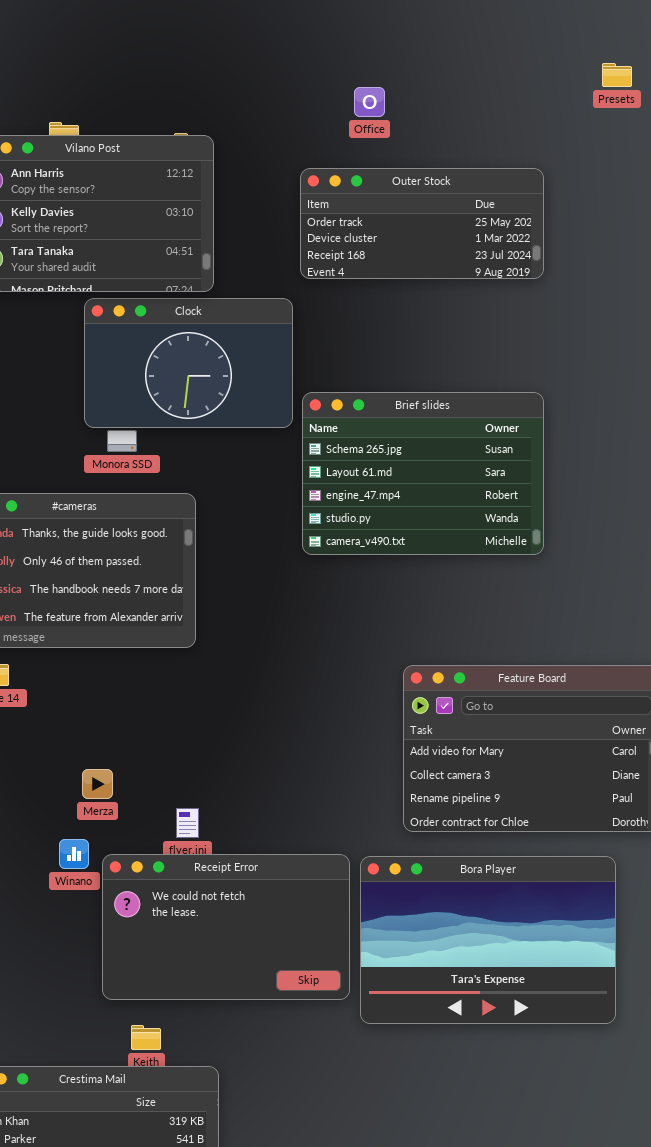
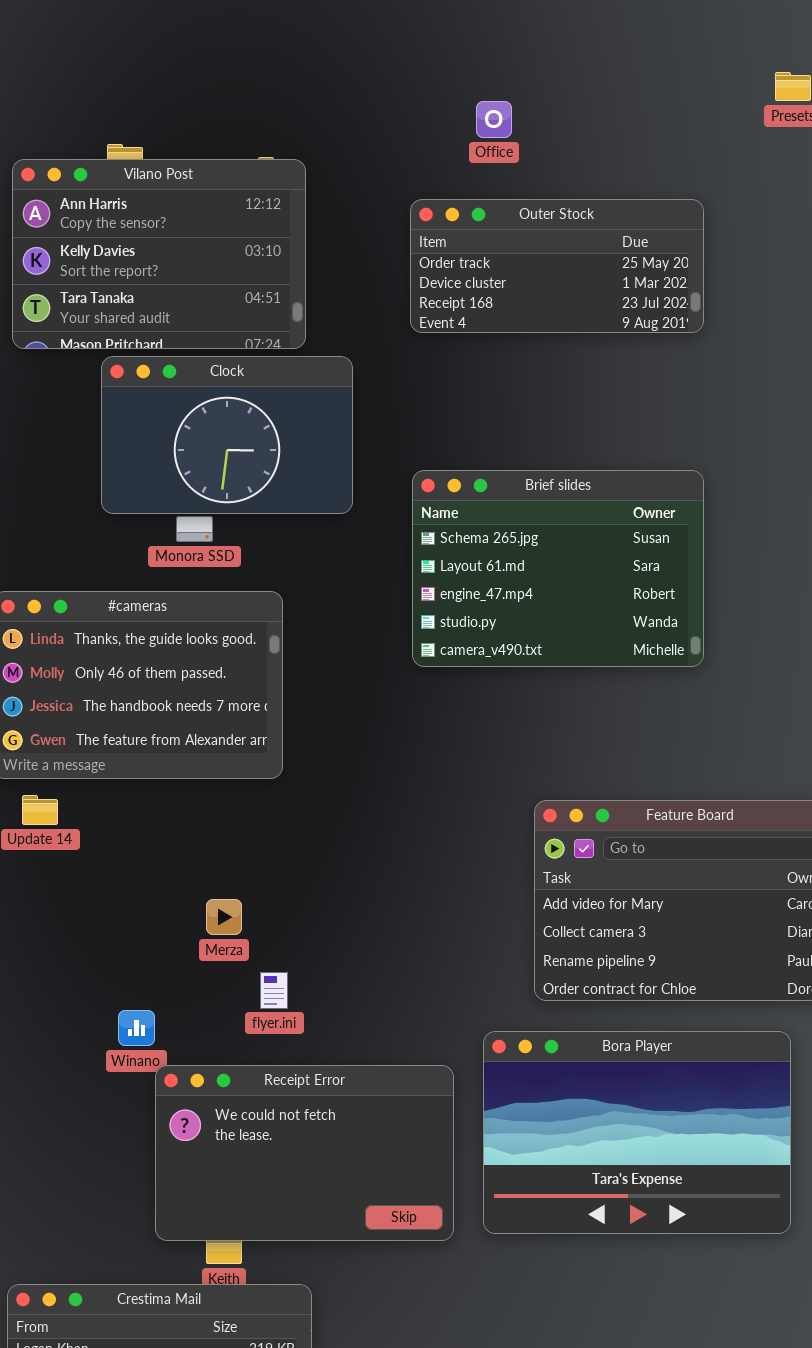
Clock: [84,298,293,428] -> [101,356,353,514], moved
Merza: [82,769,113,799] -> [206,899,242,935], moved
Receipt Error: [102,854,350,1000] -> [155,1065,454,1241], moved

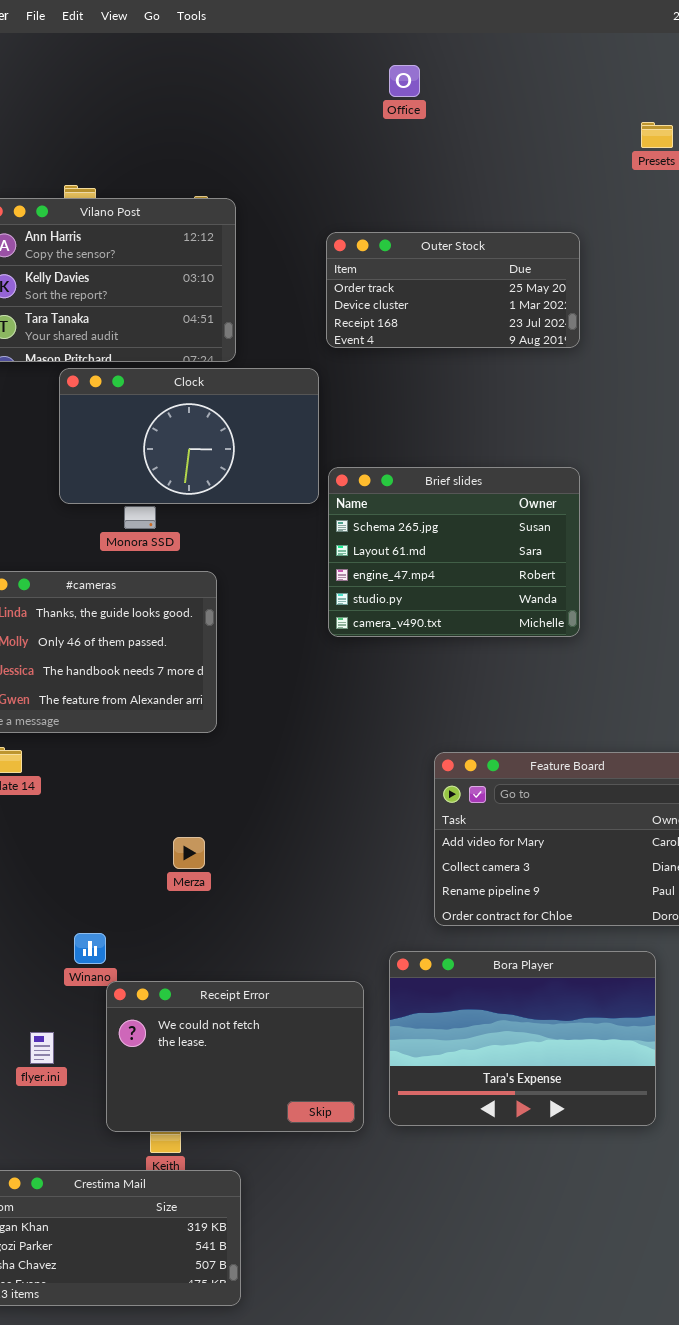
Office: [476,101,512,138] -> [389,65,420,97], moved
Clock: [101,356,353,514] -> [59,368,319,504], resized
Merza: [206,899,242,935] -> [173,837,205,869], moved
flyer.ini: [260,972,288,1009] -> [30,1032,54,1064], moved

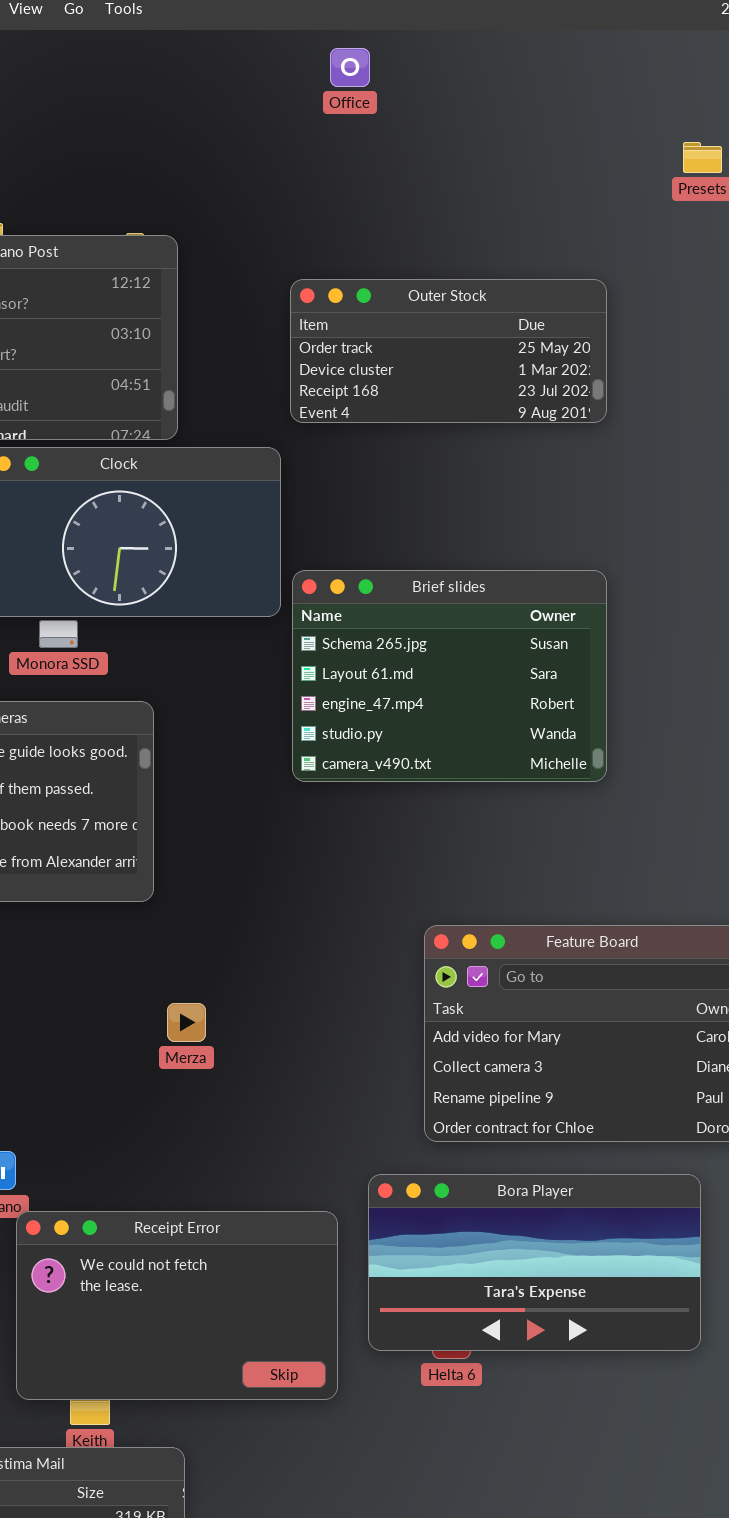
Office: [389,65,420,97] -> [330,48,370,87], moved
Merza: [173,837,205,869] -> [167,1003,206,1042], moved
Bora Player: [389,951,656,1126] -> [368,1174,701,1351], resized

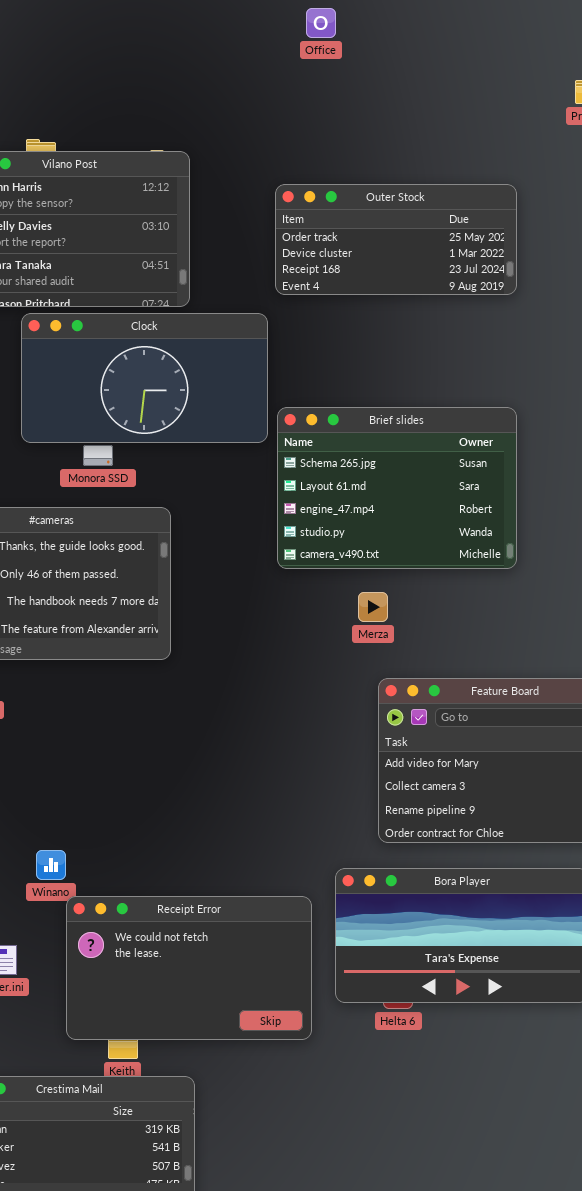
Merza: [167,1003,206,1042] -> [358,592,388,622], moved

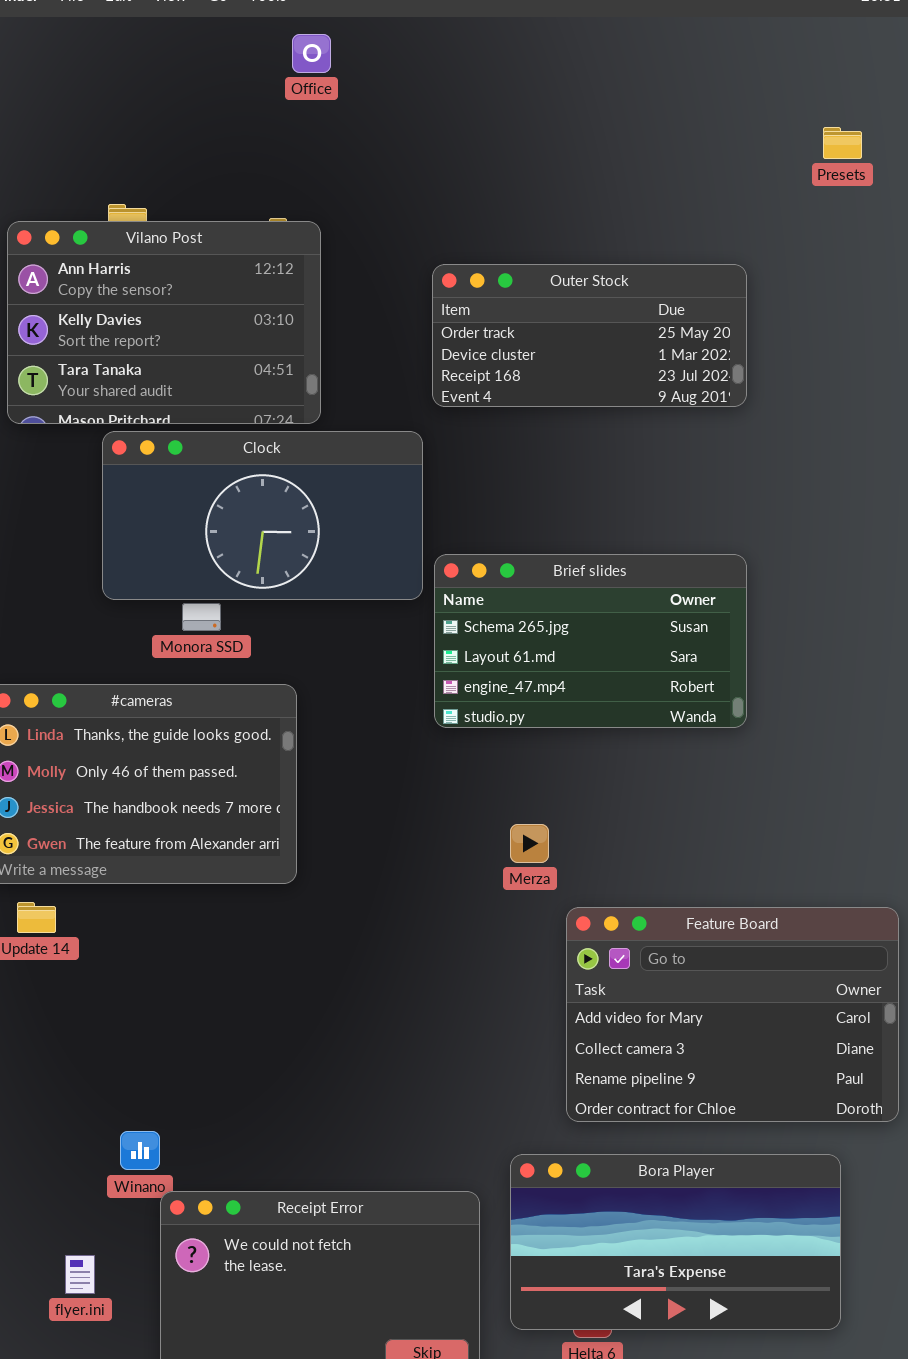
Office: [306,8,336,38] -> [292,34,331,73], moved
Brief slides: [277,407,517,569] -> [434,554,747,728], resized
Merza: [358,592,388,622] -> [510,824,549,863], moved

